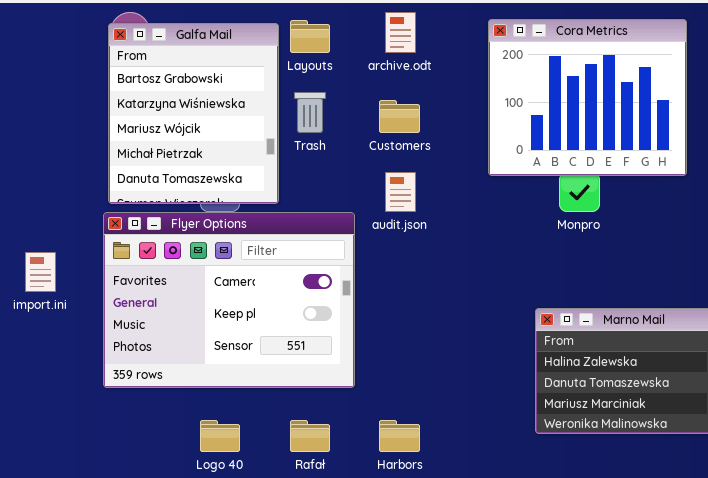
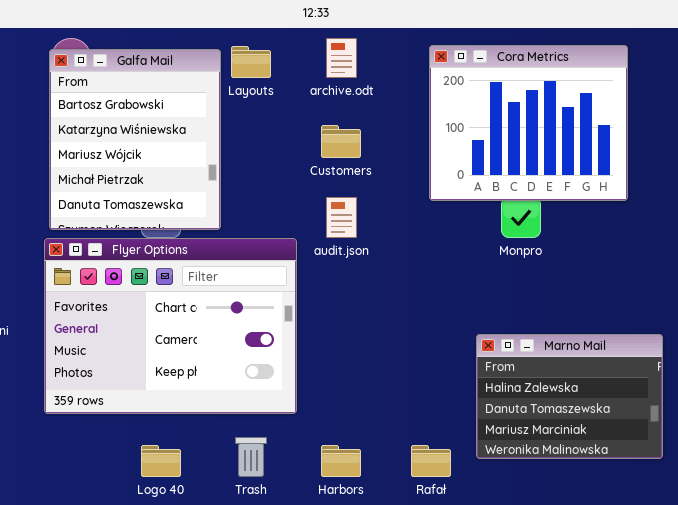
Trash: [294,92,326,133] -> [235,437,267,477], moved
Flyer Options: [103,212,355,388] -> [44,238,297,414], scrolled up 1 row
Rafał: [290,420,330,452] -> [411,445,451,477], moved

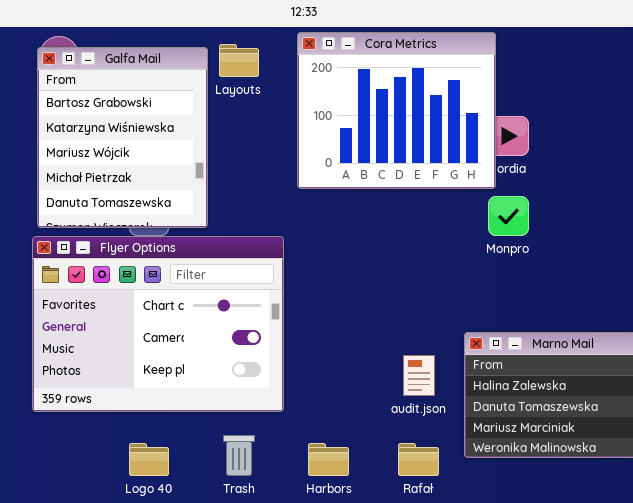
Cora Metrics: [429,45,628,201] -> [297,32,496,189], moved
audit.json: [326,197,357,238] -> [403,355,435,396], moved

